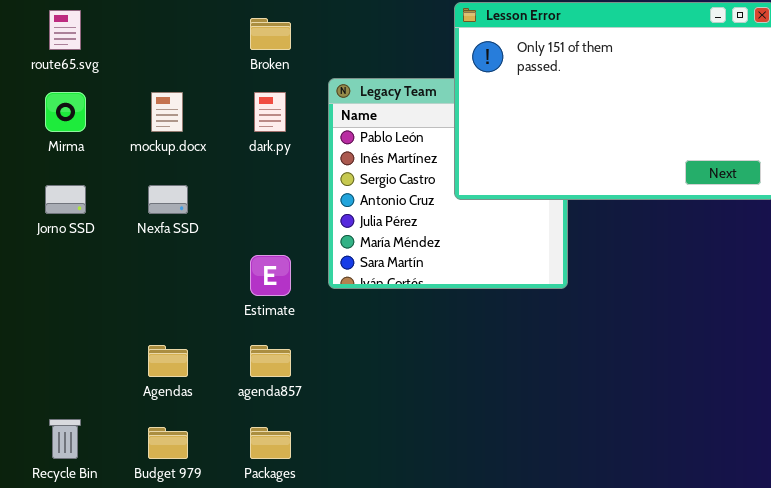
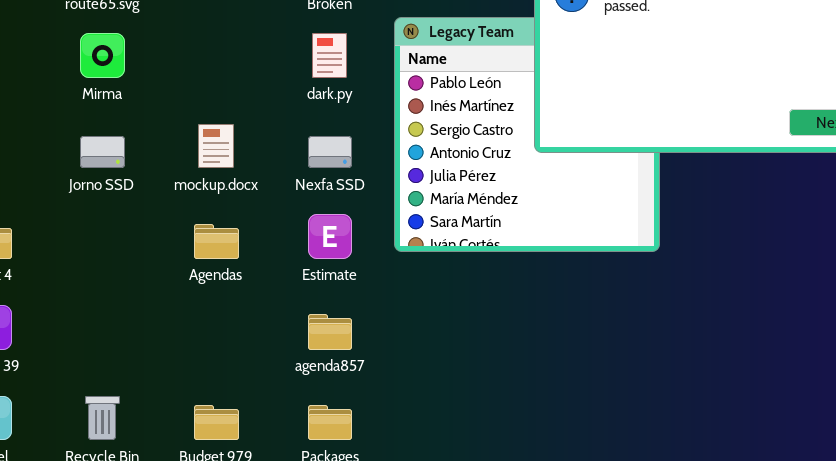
mockup.docx: [151,92,183,132] -> [198,124,234,168], moved
Nexfa SSD: [148,185,188,214] -> [308,136,352,168], moved
Agendas: [148,345,188,377] -> [194,224,239,259], moved

